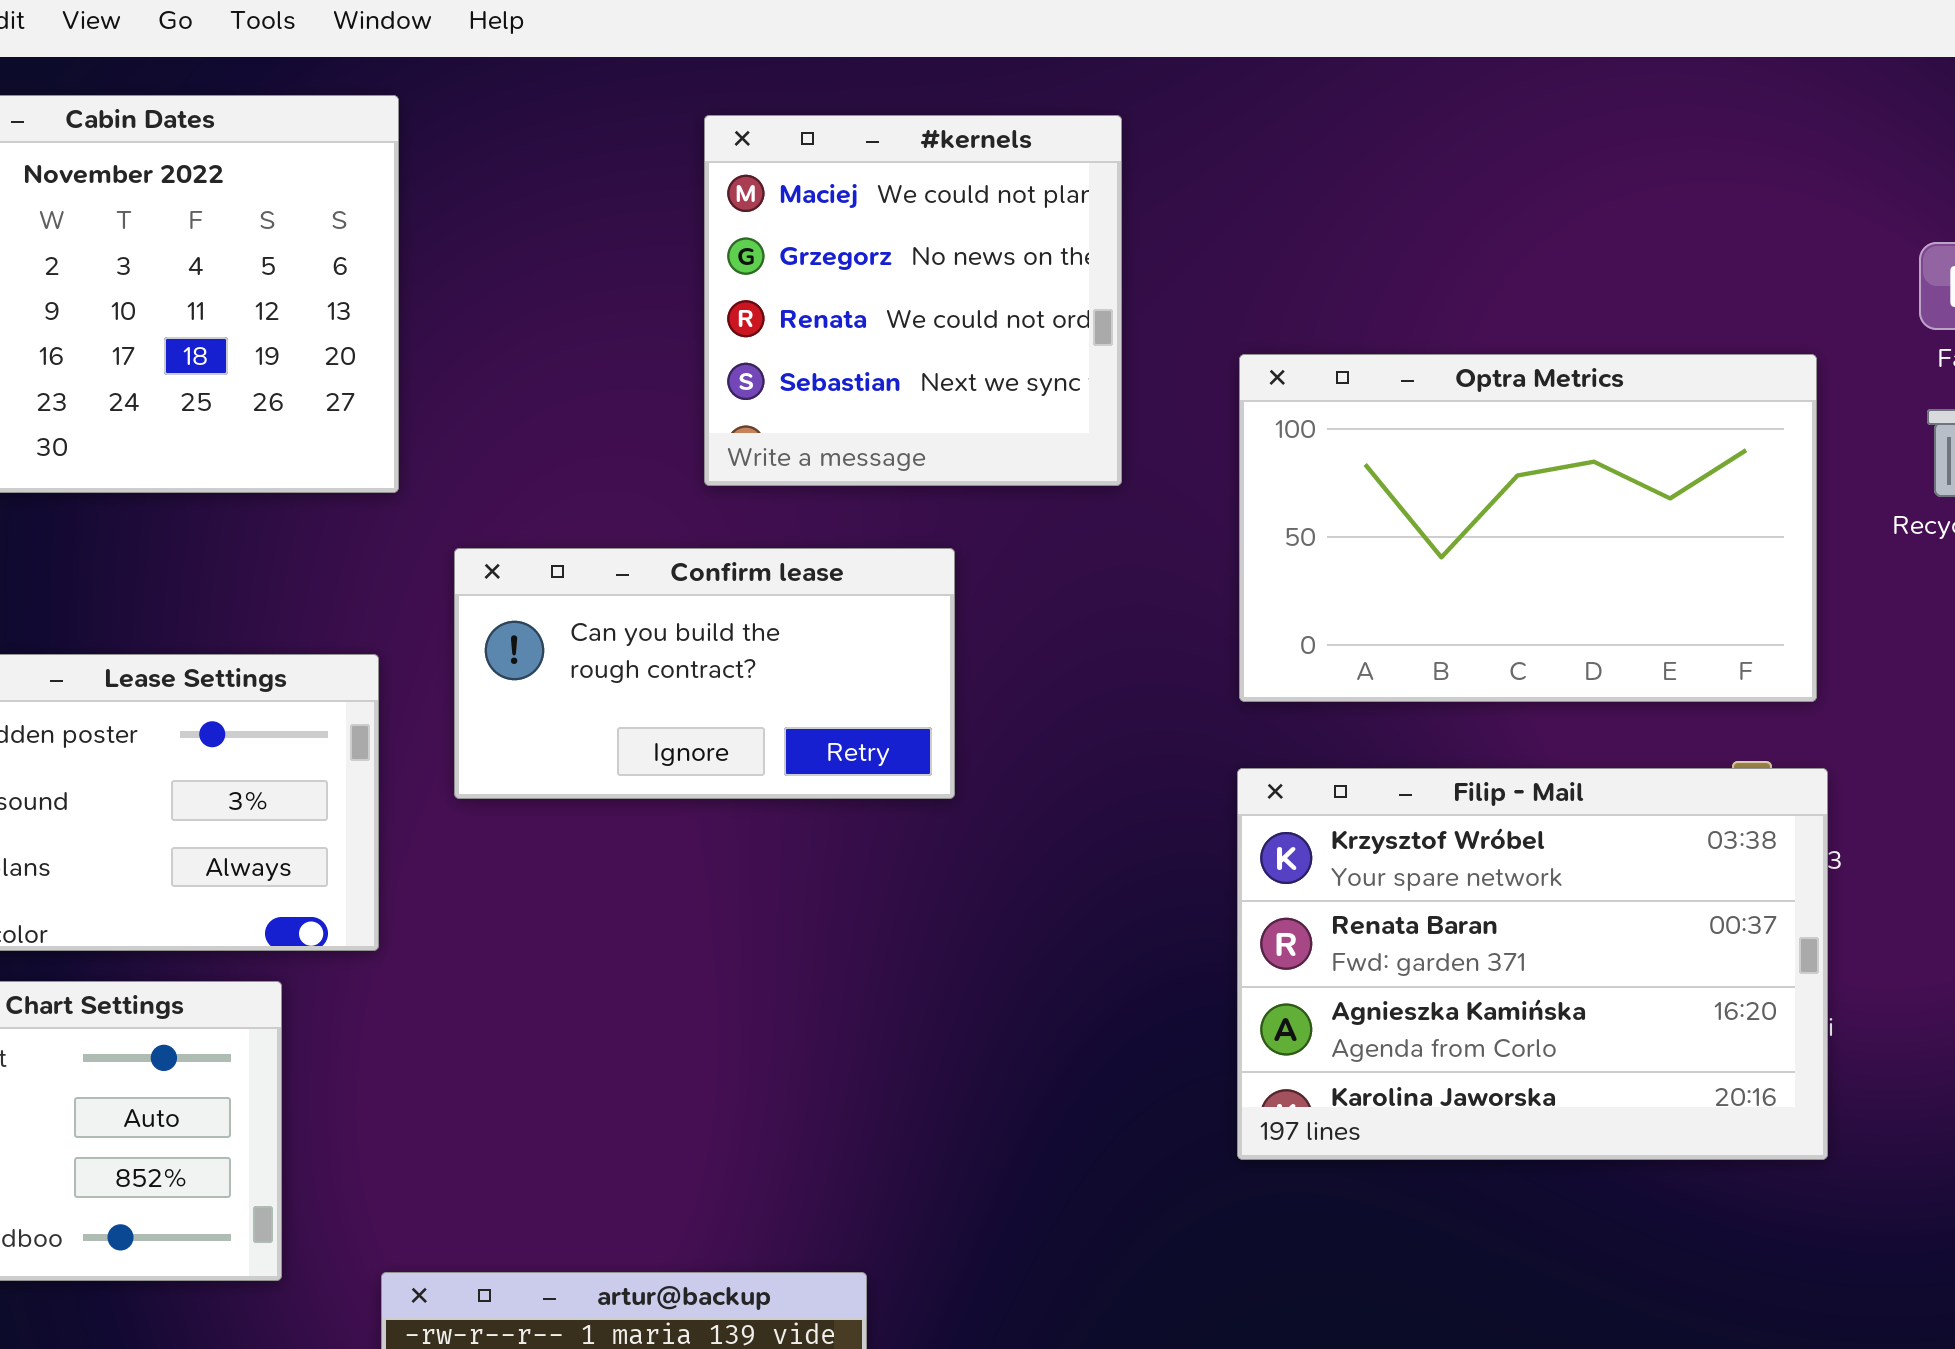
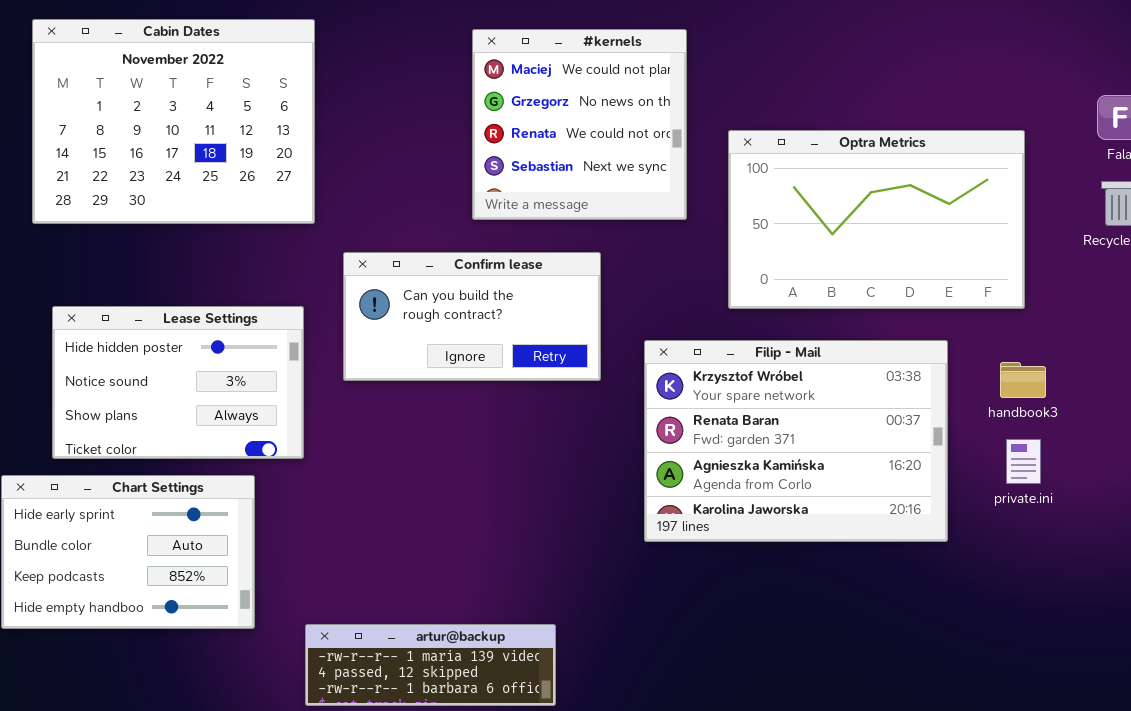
Optra Metrics: [1239,354,1817,702] -> [728,130,1025,309], moved
Filip - Mail: [1237,768,1828,1160] -> [644,340,948,542], moved

